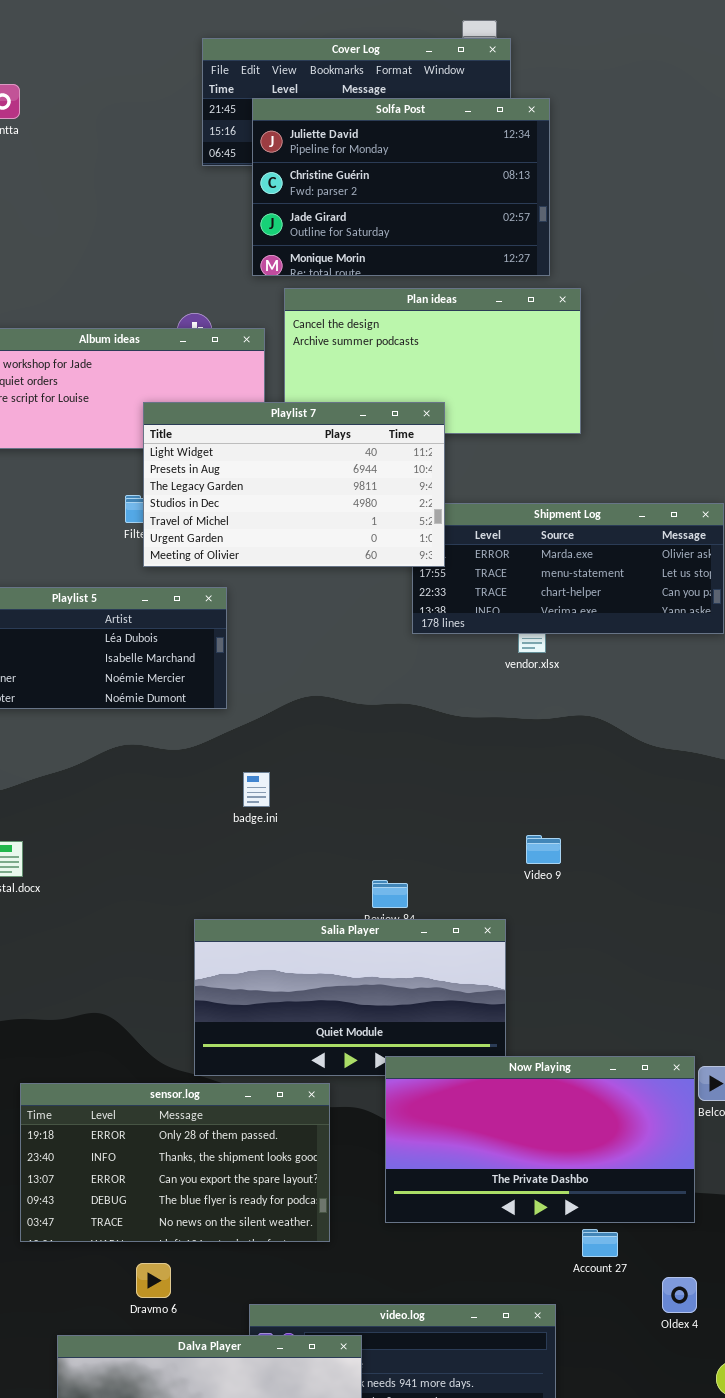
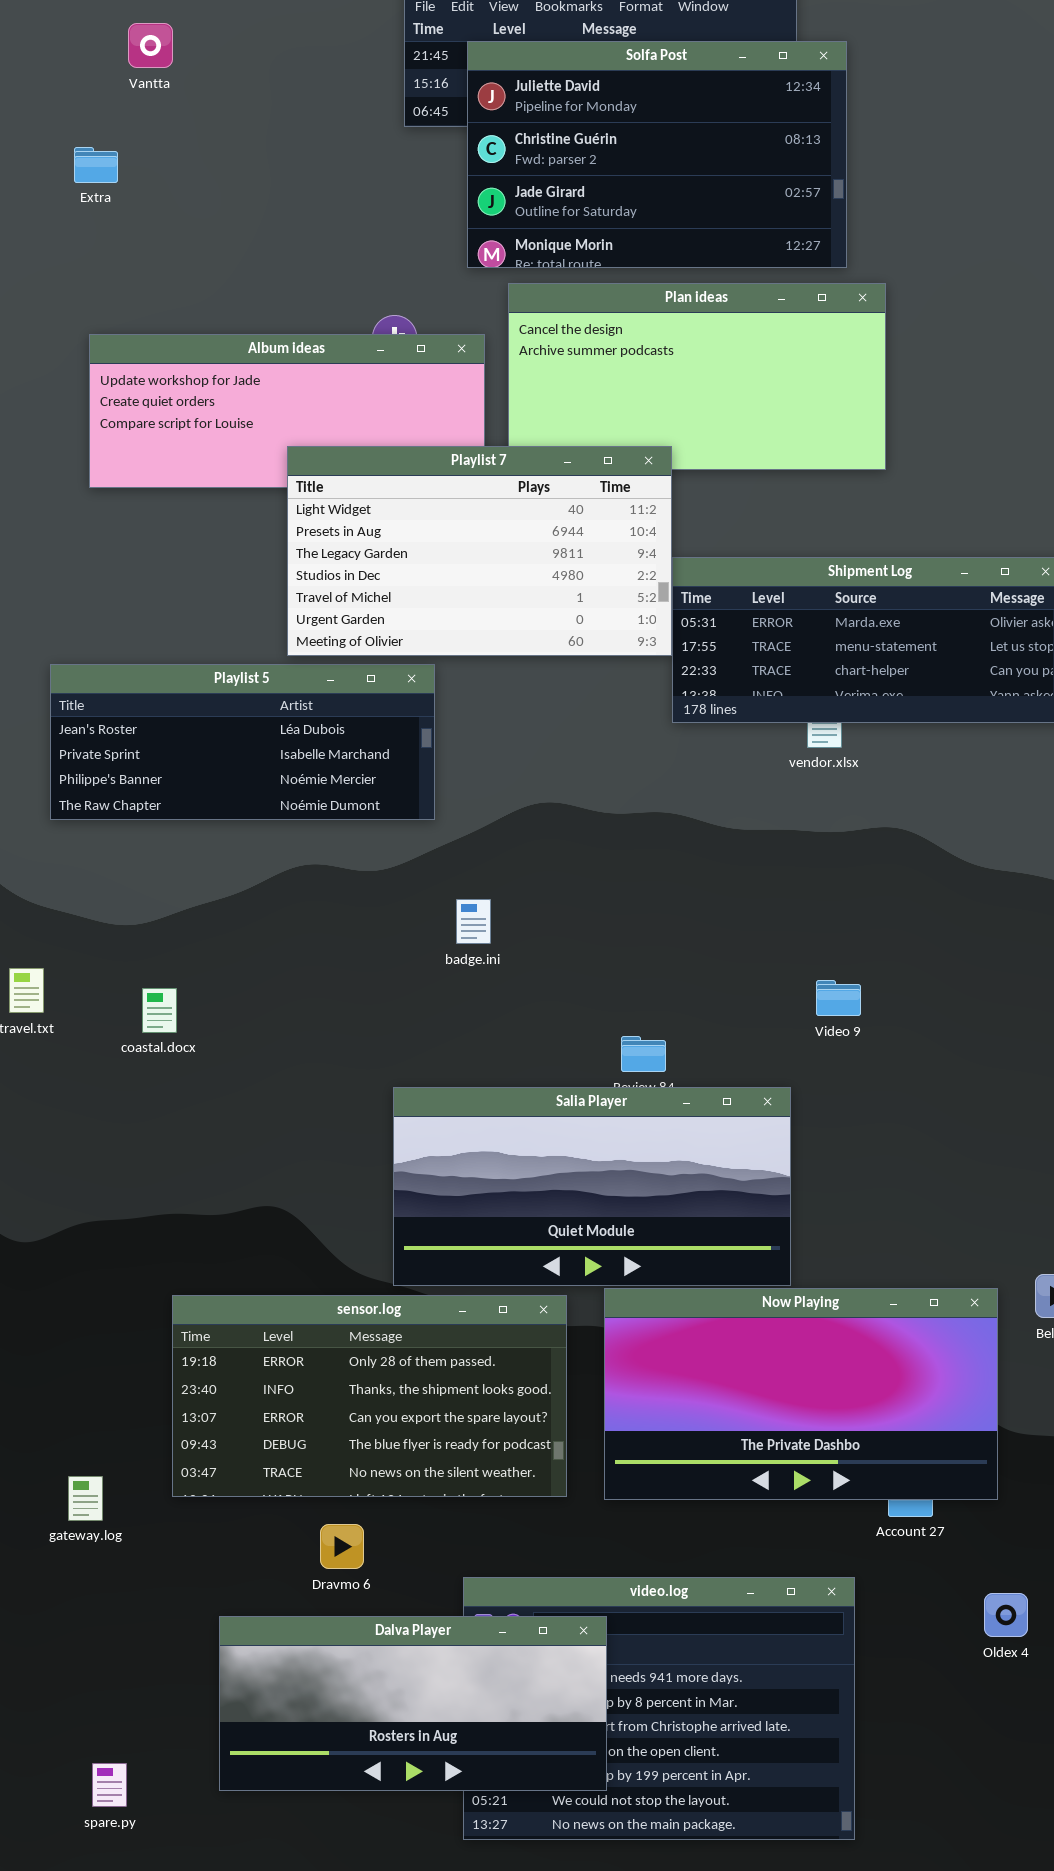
Playlist 7: [143,402,445,567] -> [287,446,672,656], moved
Now Playing: [385,1056,695,1223] -> [604,1288,998,1500], moved
Oldex 4: [662,1277,697,1313] -> [984,1593,1028,1637], moved

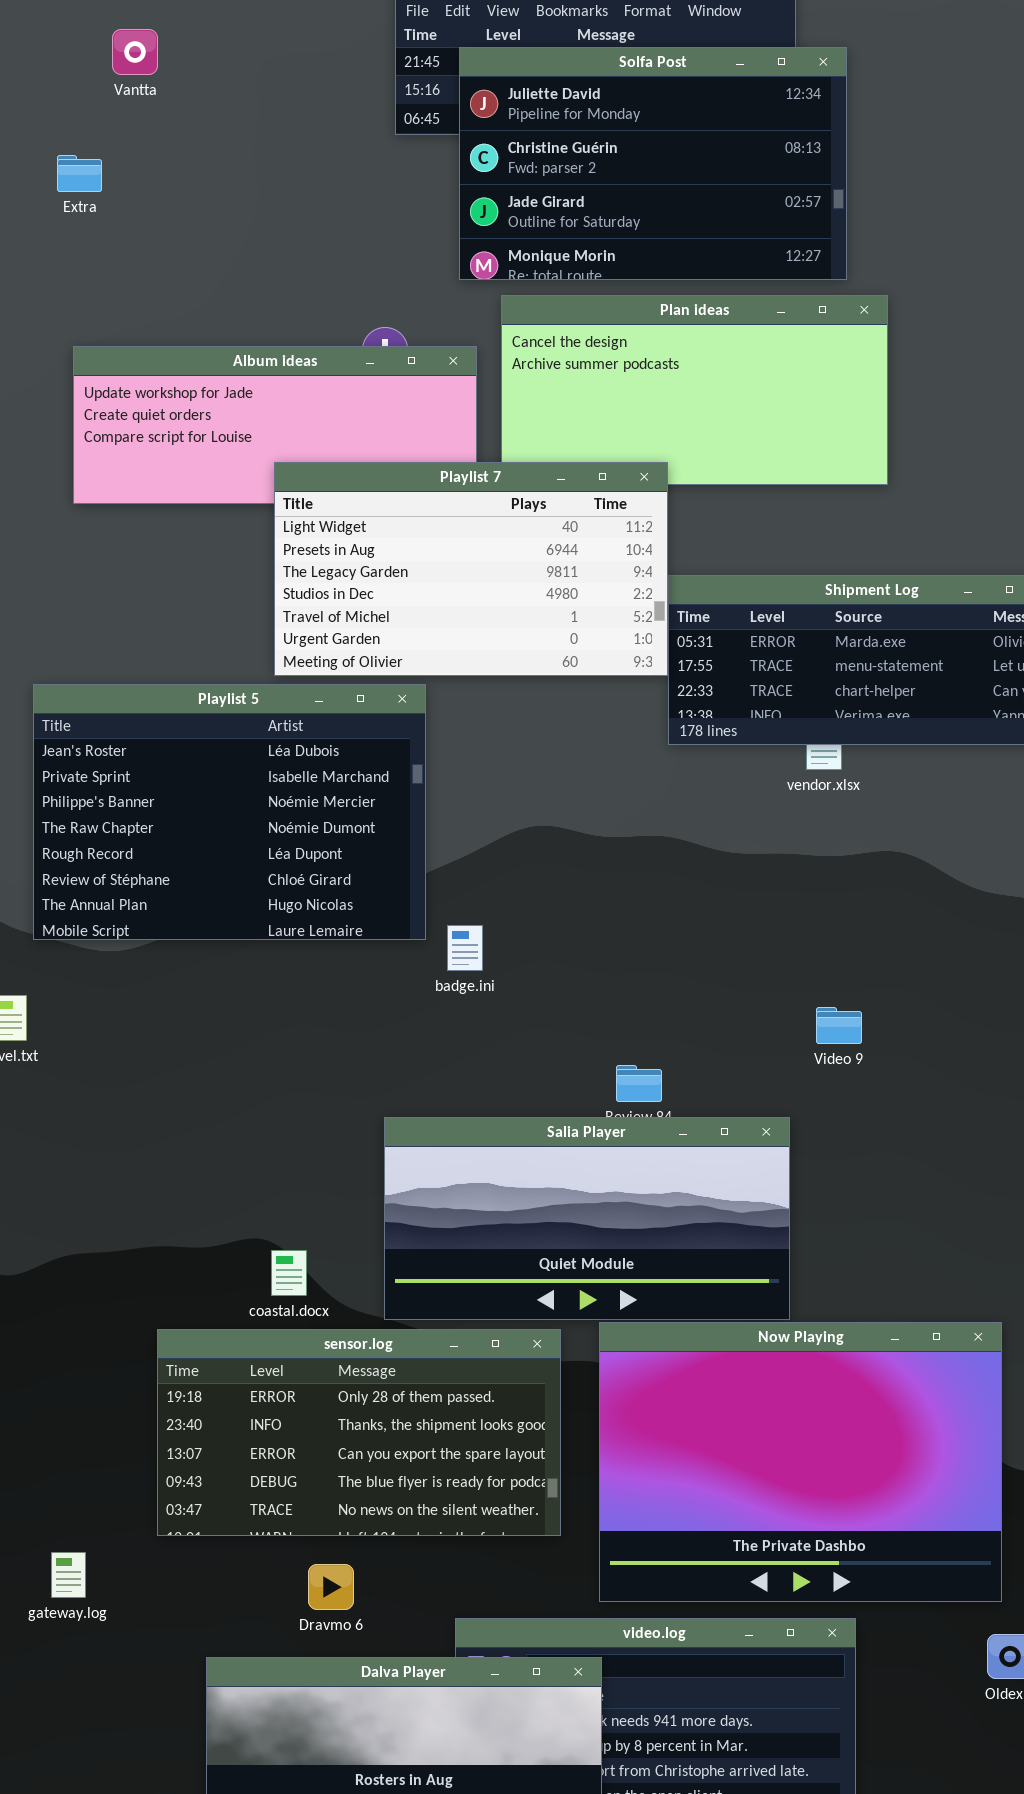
Playlist 5: [50,664,435,820] -> [33,684,426,940], resized
coastal.docx: [142,988,177,1033] -> [271,1250,307,1296], moved
Now Playing: [604,1288,998,1500] -> [599,1322,1002,1602], resized
gateway.log: [68,1476,103,1521] -> [51,1552,86,1598], moved

